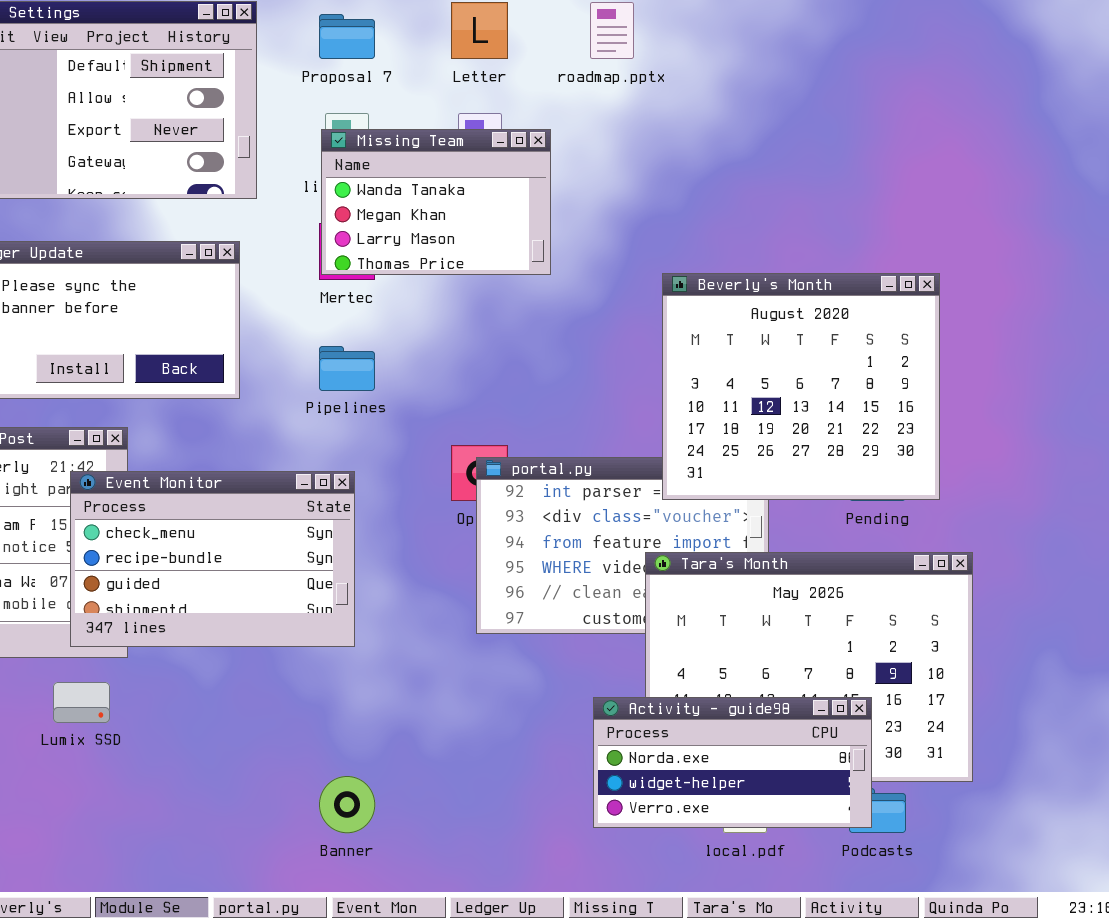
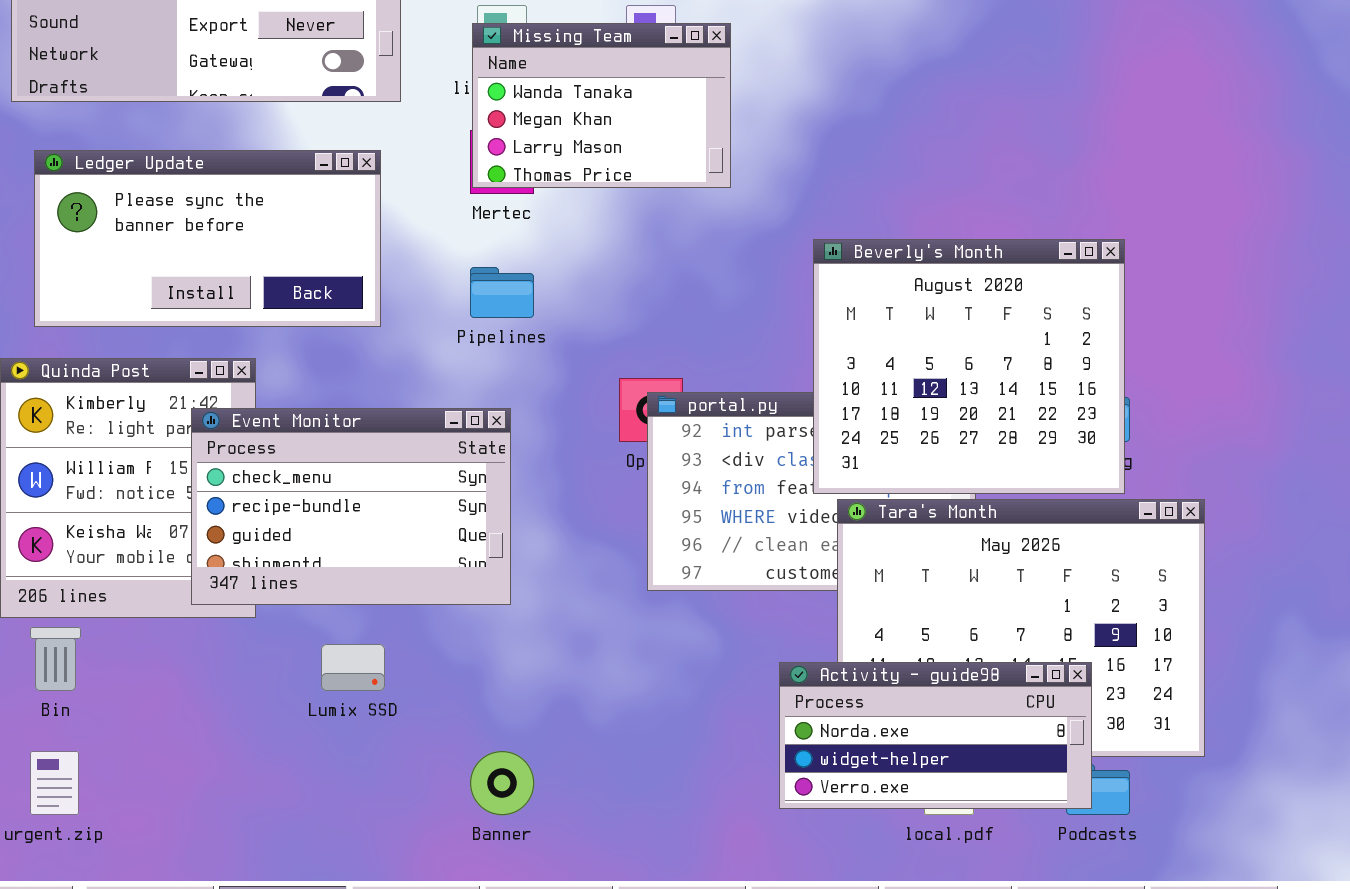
Beverly's Month: [662,273,940,500] -> [813,239,1125,494], moved
Lumix SSD: [53,682,110,723] -> [321,644,385,691], moved

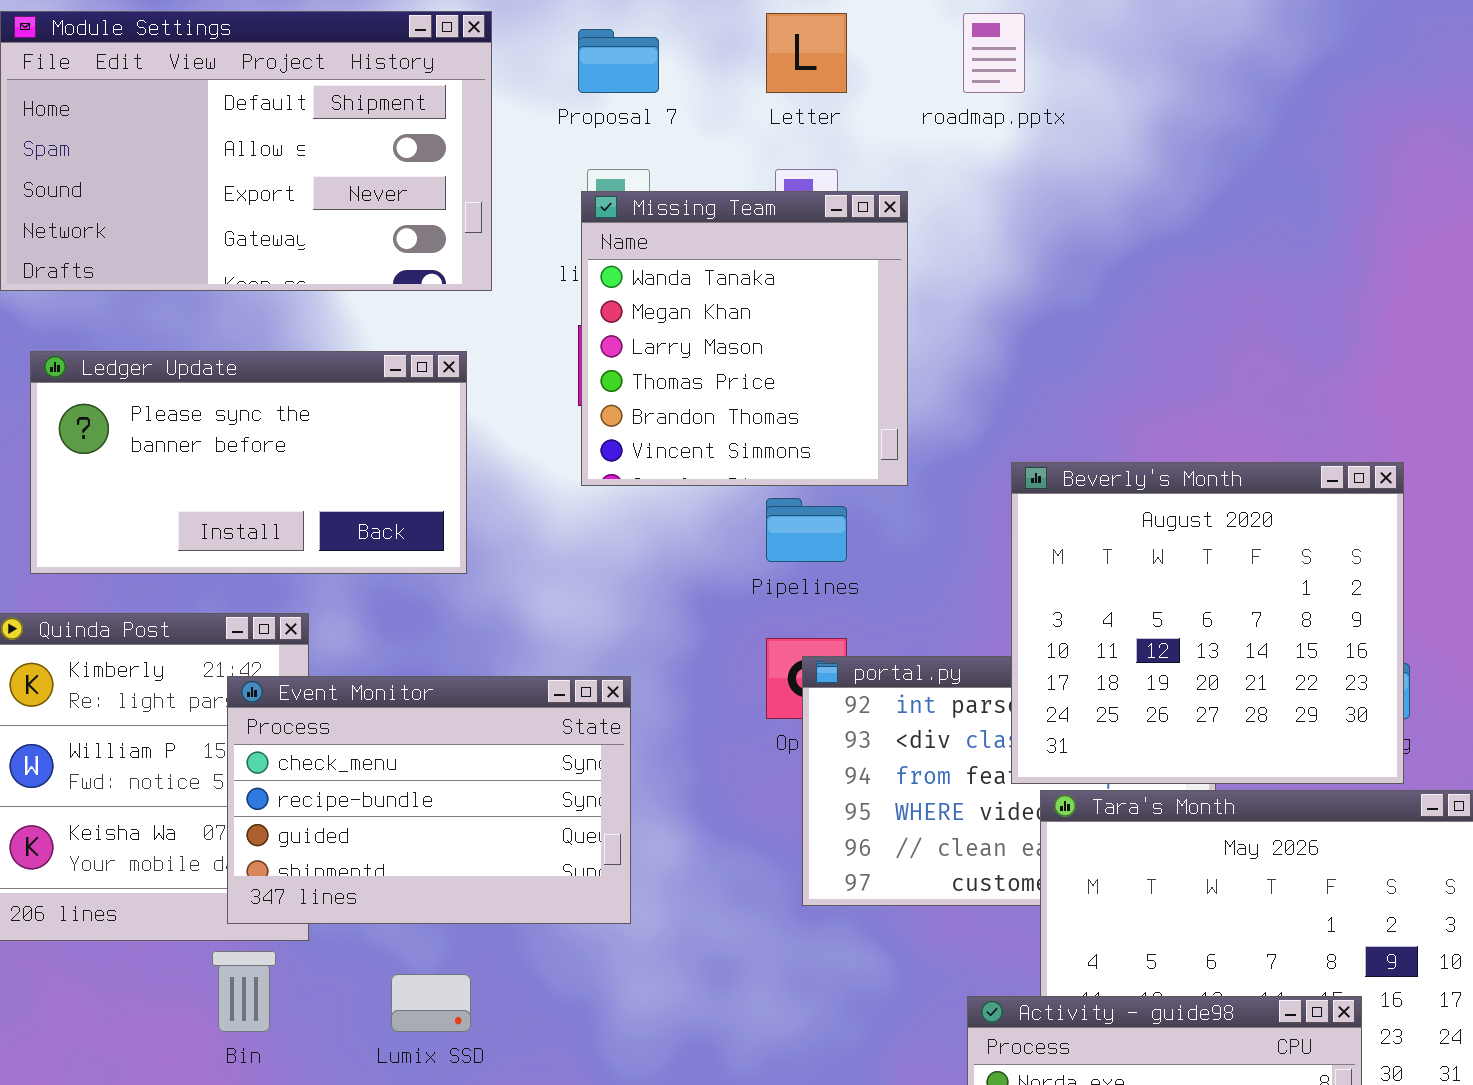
Missing Team: [472,23,731,188] -> [581,191,908,486], resized
Pipelines: [470,267,534,318] -> [766,498,847,562], moved
Bin: [30,627,81,691] -> [212,951,276,1032], moved

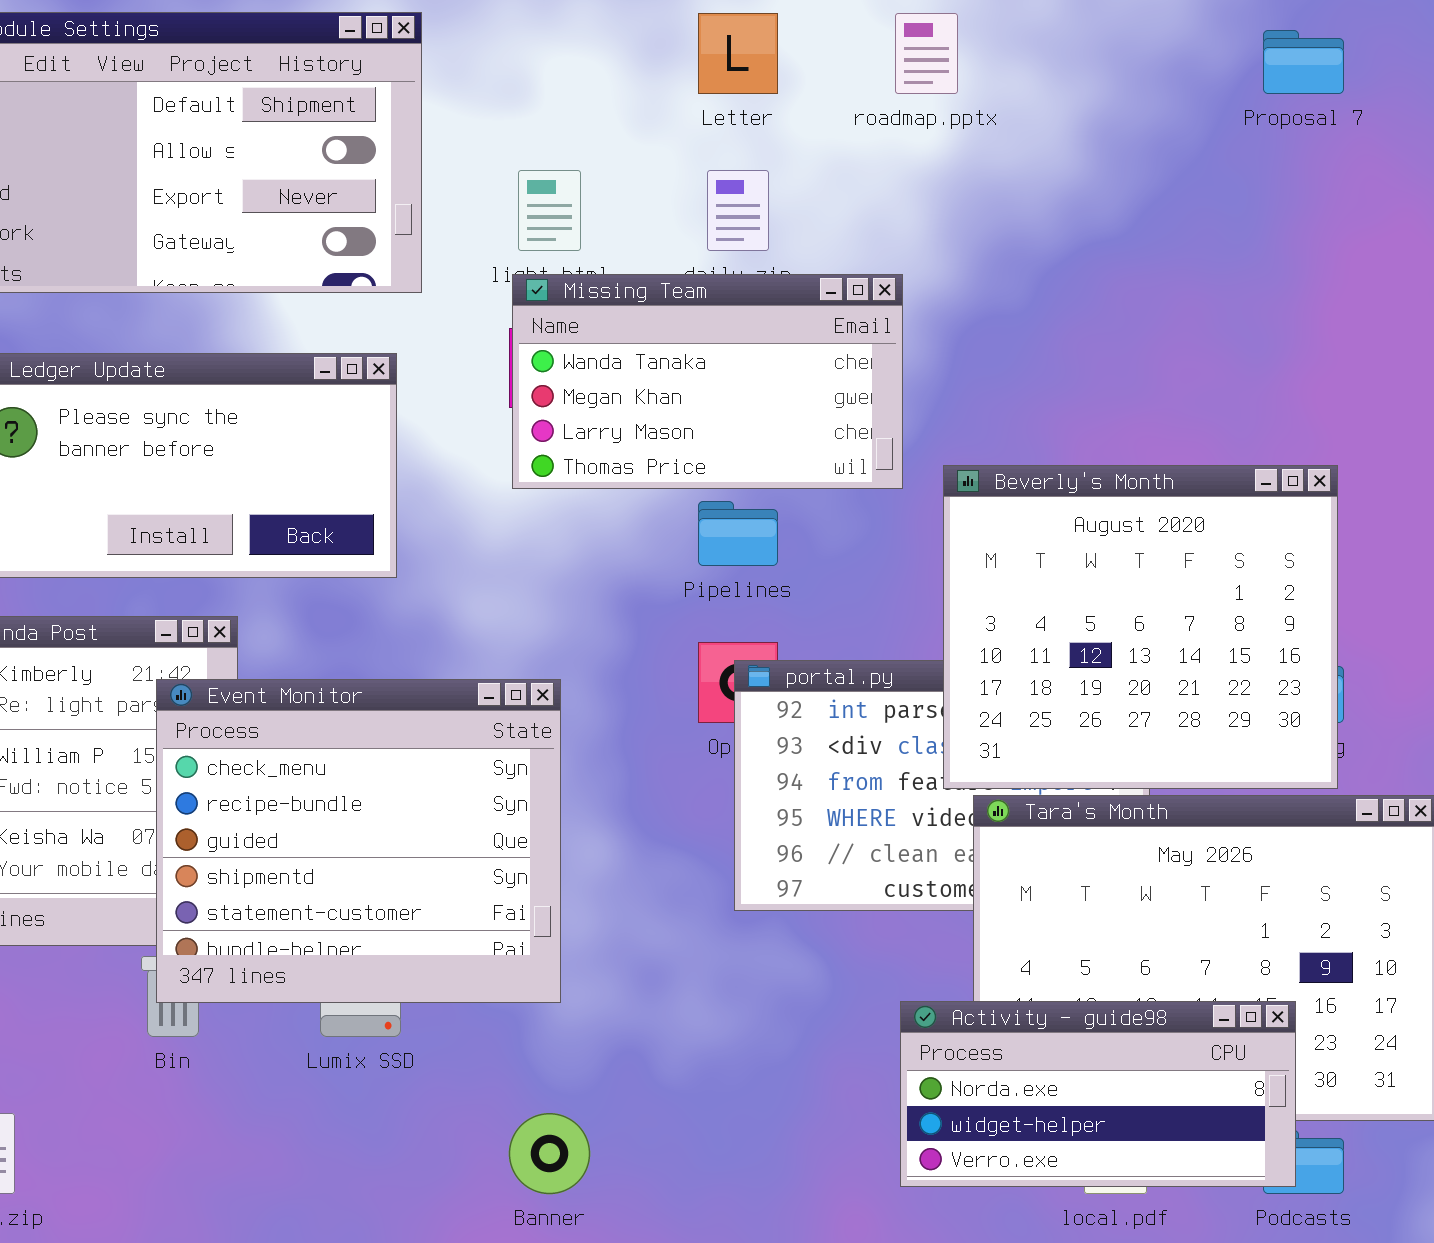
Proposal 7: [578,29,659,93] -> [1263,30,1344,94], moved
Missing Team: [581,191,908,486] -> [512,274,903,489], resized
Event Monitor: [227,676,631,924] -> [156,679,561,1003], resized

